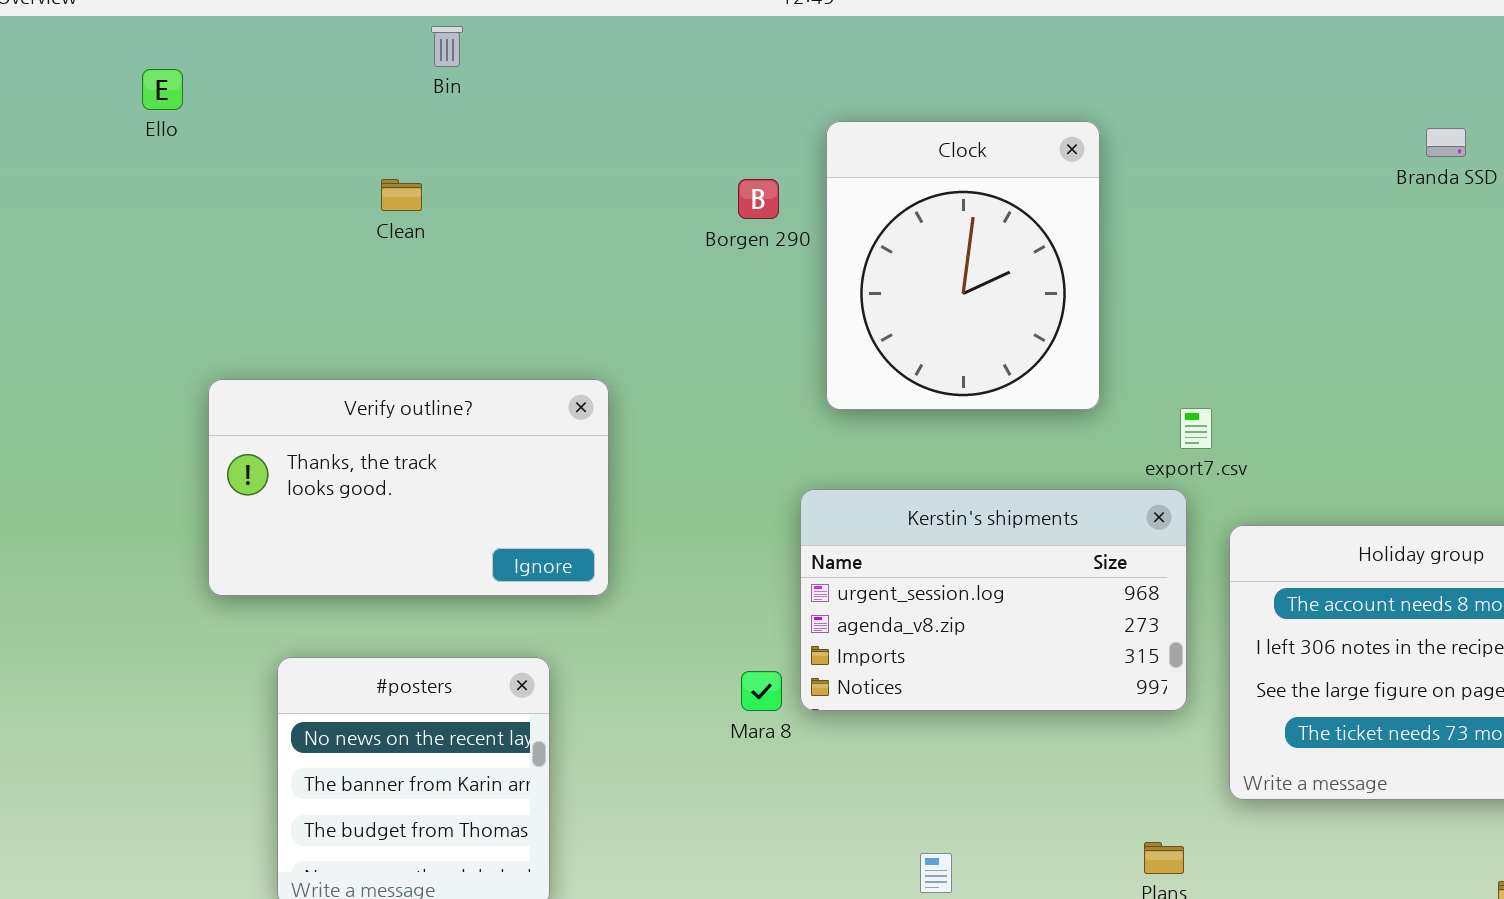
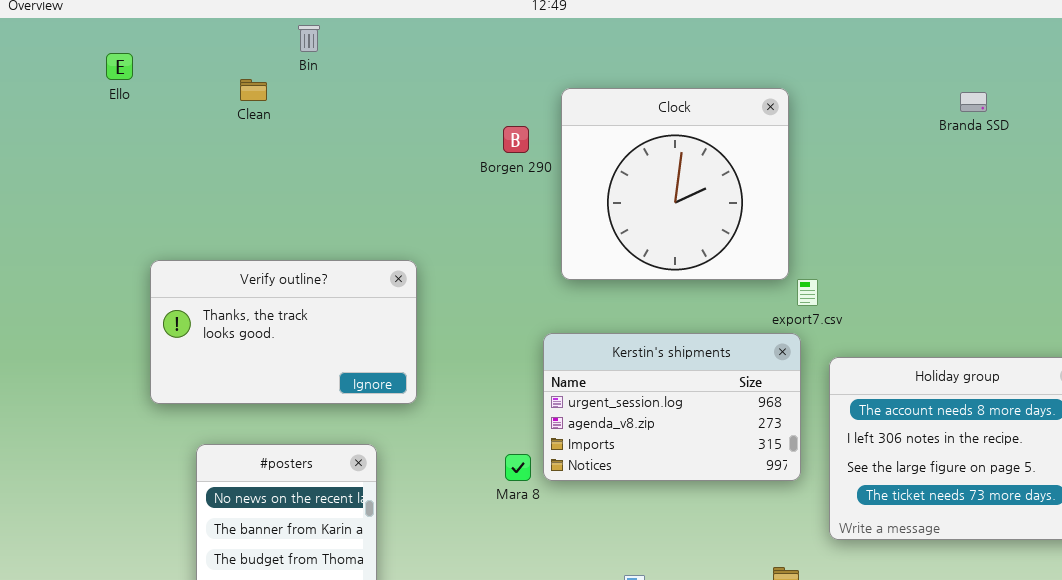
Clock: [826,121,1100,410] -> [561,88,789,280], resized
Clean: [381,179,422,211] -> [240,79,267,101], moved

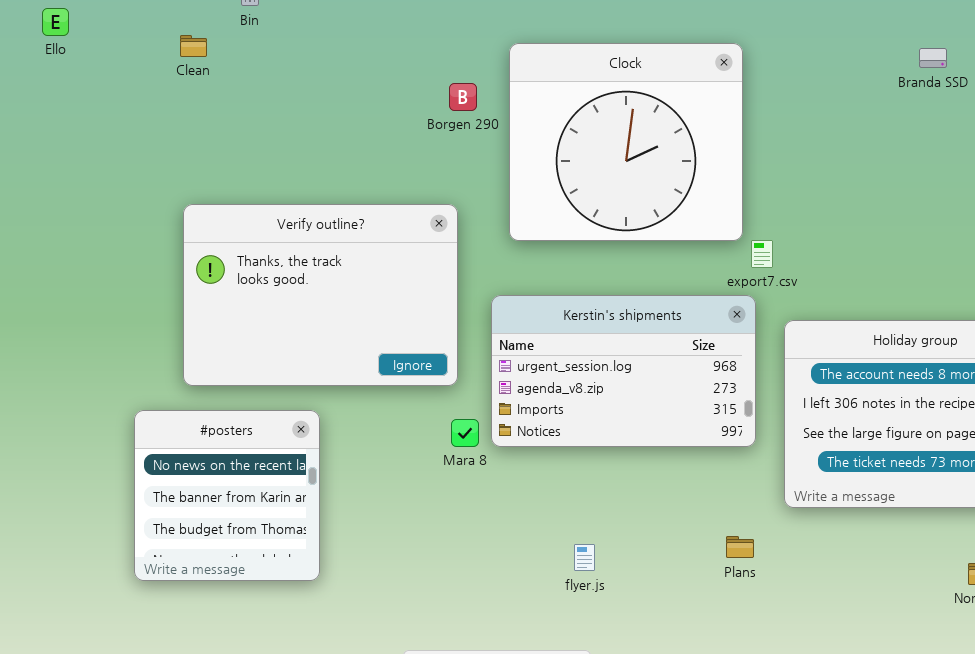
Verify outline?: [150,260,417,404] -> [183,204,458,386], moved, resized

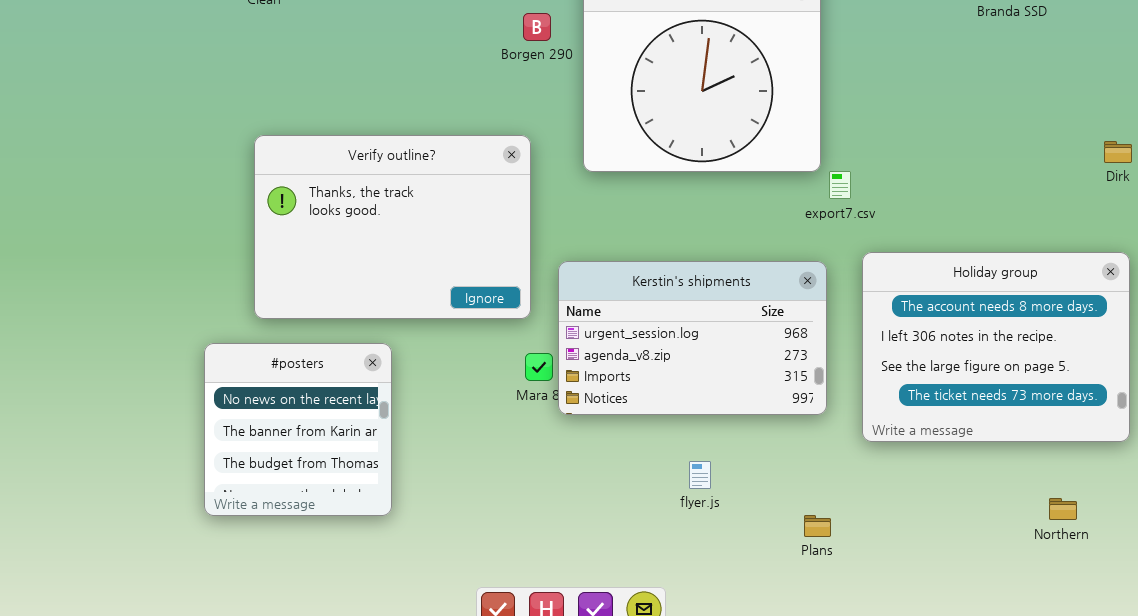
Kerstin's shipments: [491,295,756,447] -> [558,261,827,415], moved
Plans: [726,536,754,558] -> [804,515,831,537], moved
flyer.js: [574,544,595,571] -> [689,461,711,489], moved

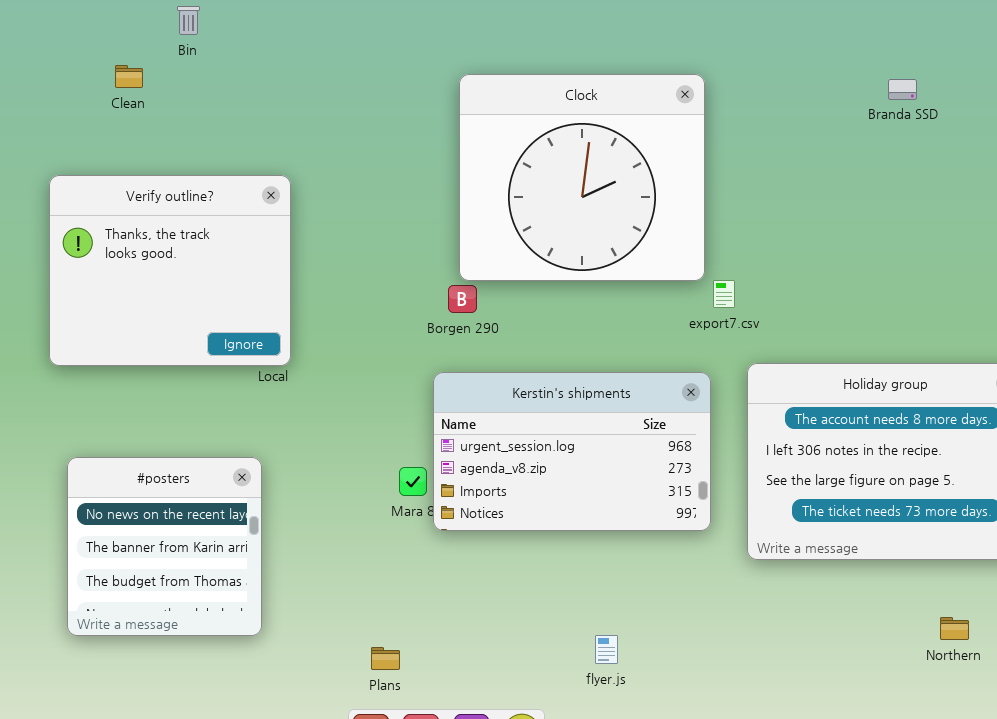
Borgen 290: [523,13,551,41] -> [448,285,477,313], moved
Verify outline?: [254,135,531,319] -> [49,175,291,366], moved, resized
flyer.js: [689,461,711,489] -> [595,635,618,664], moved
Plans: [804,515,831,537] -> [371,647,400,670], moved

